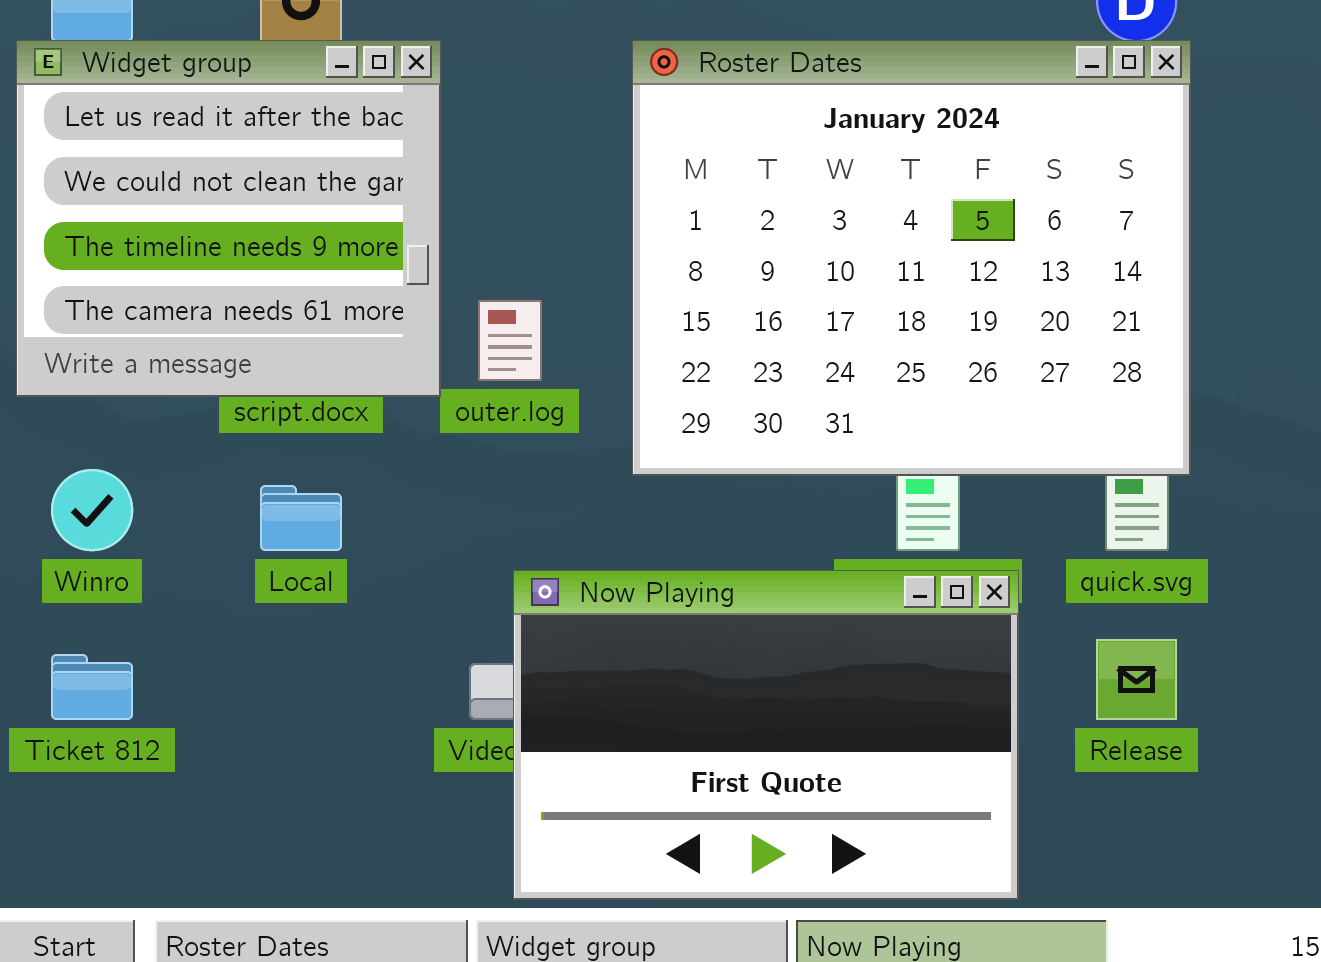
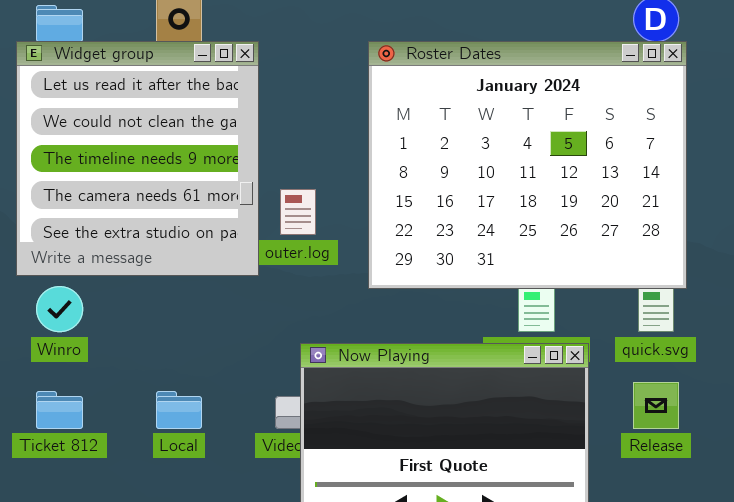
Widget group: [16,40,441,397] -> [16,41,259,276], resized
Local: [260,485,342,551] -> [156,391,202,429], moved

